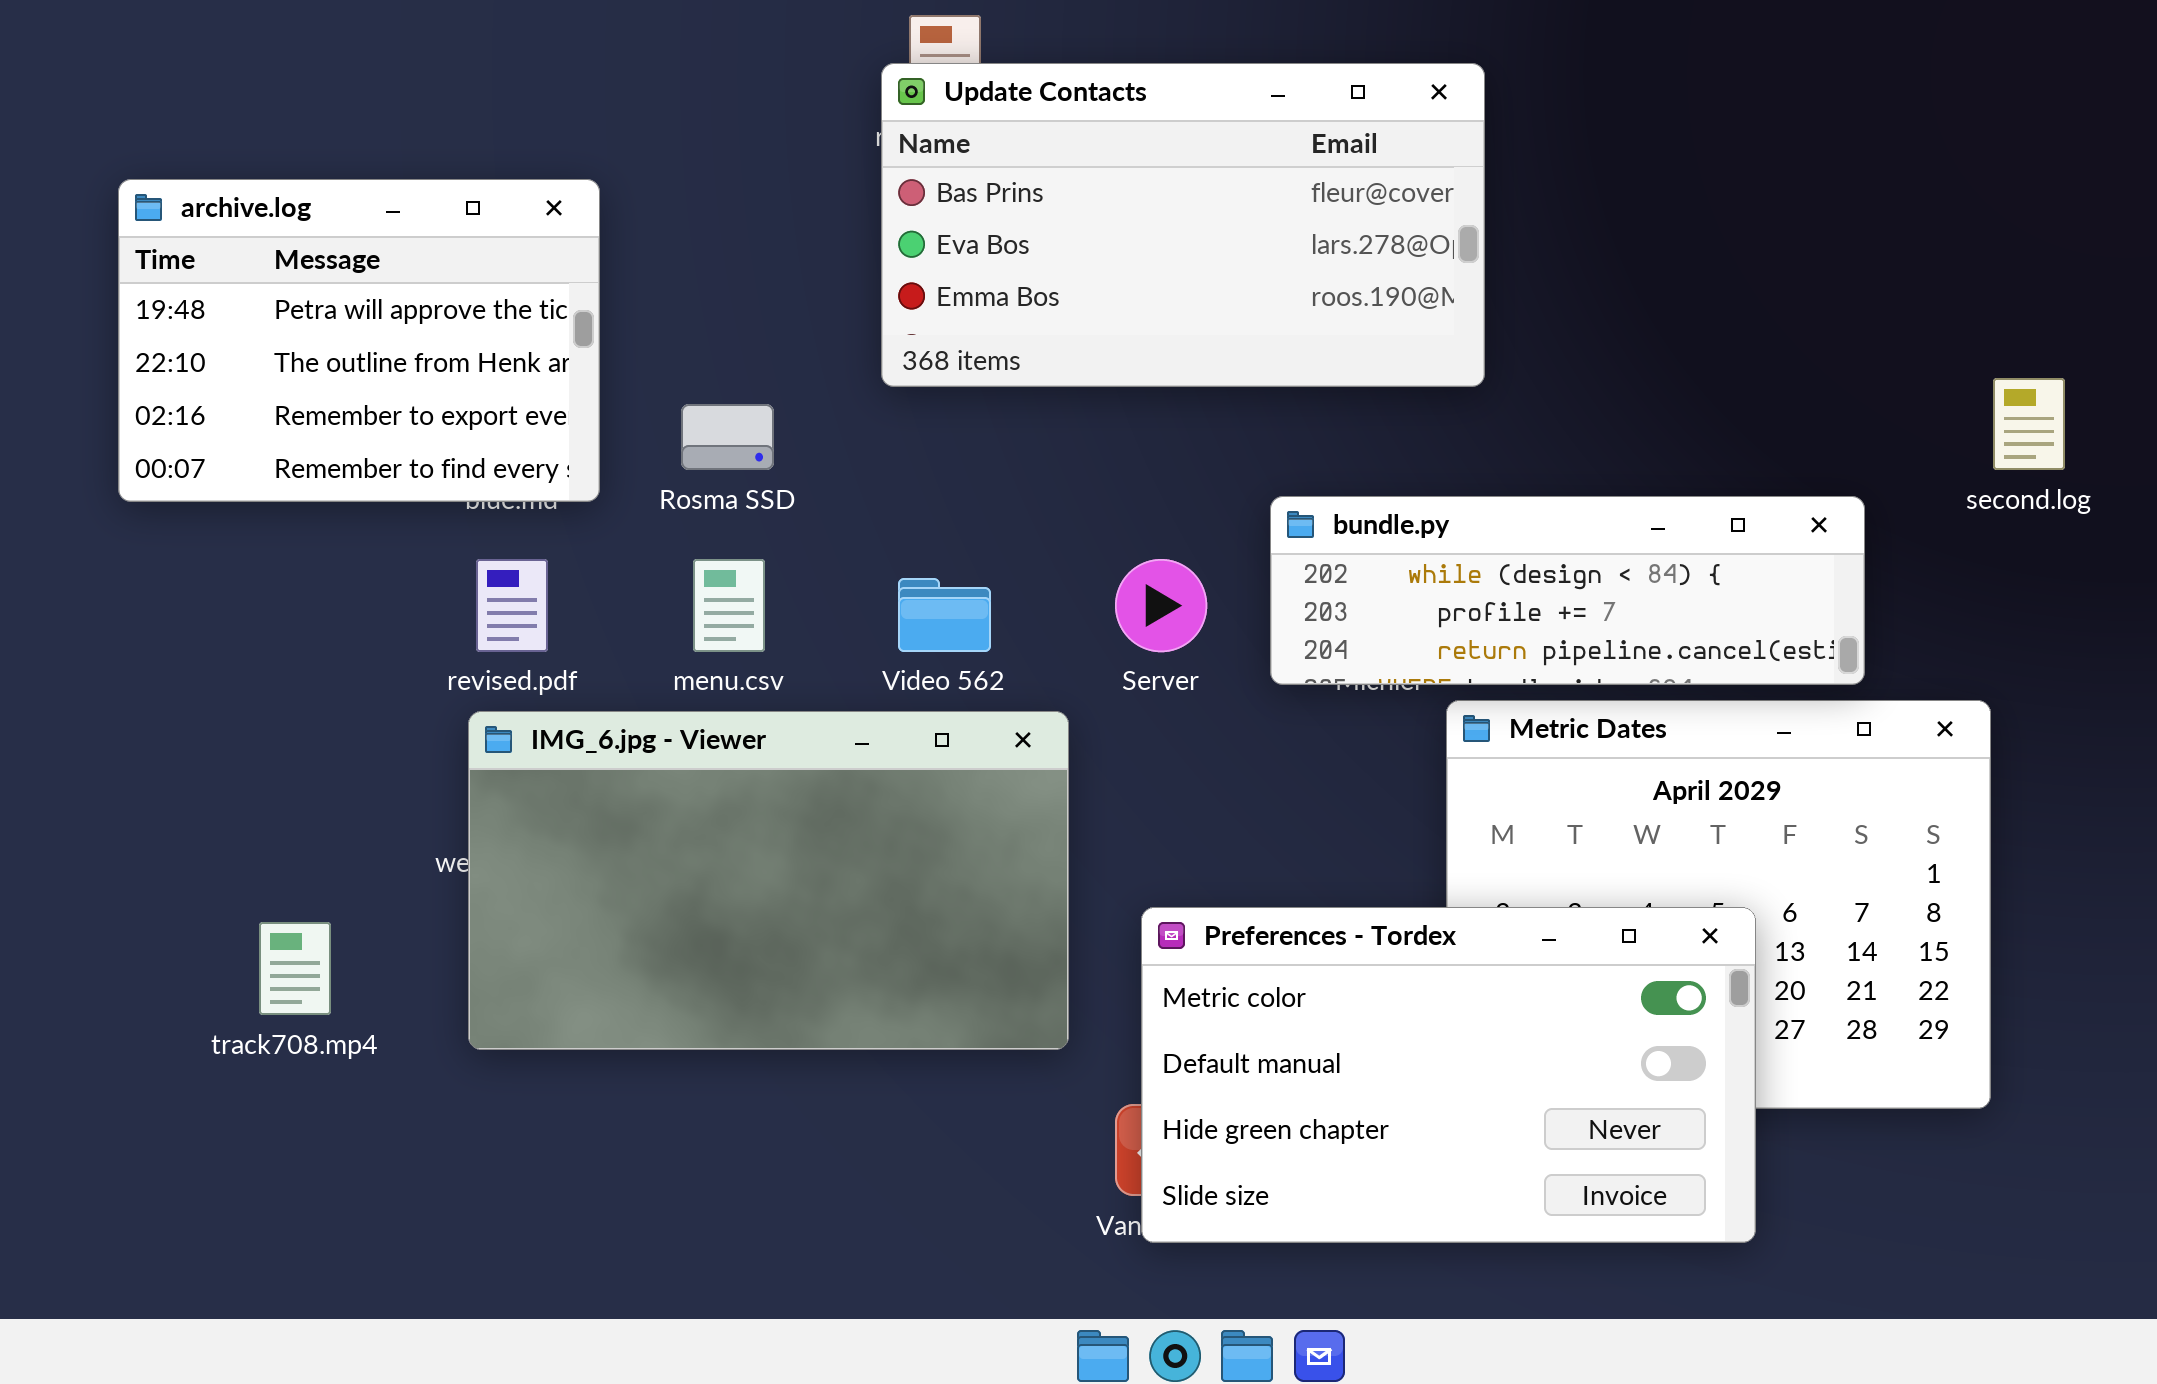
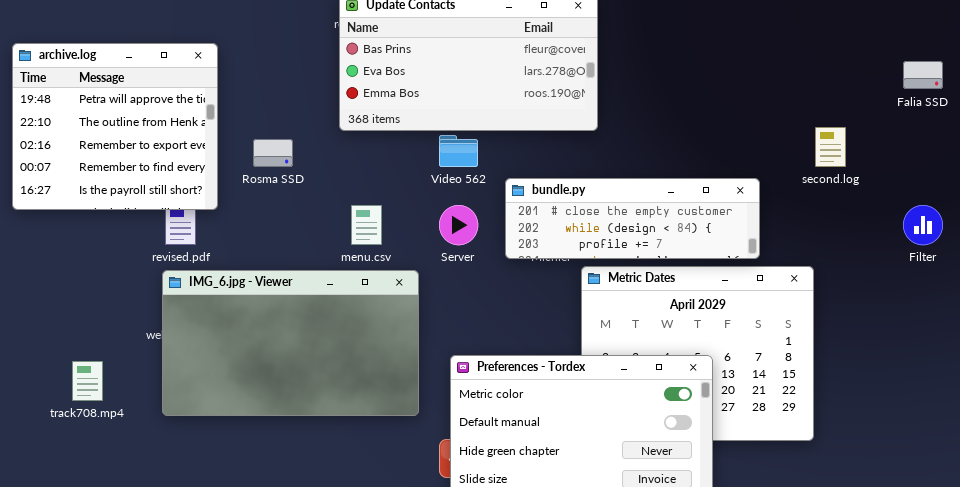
archive.log: [118,179,600,502] -> [12,43,218,210], resized
bundle.py: [1270,496,1865,685] -> [505,178,760,259], scrolled up 1 row
menu.csv: [693,559,765,652] -> [351,205,382,245], moved
Video 562: [898,578,991,652] -> [439,135,478,167], moved

